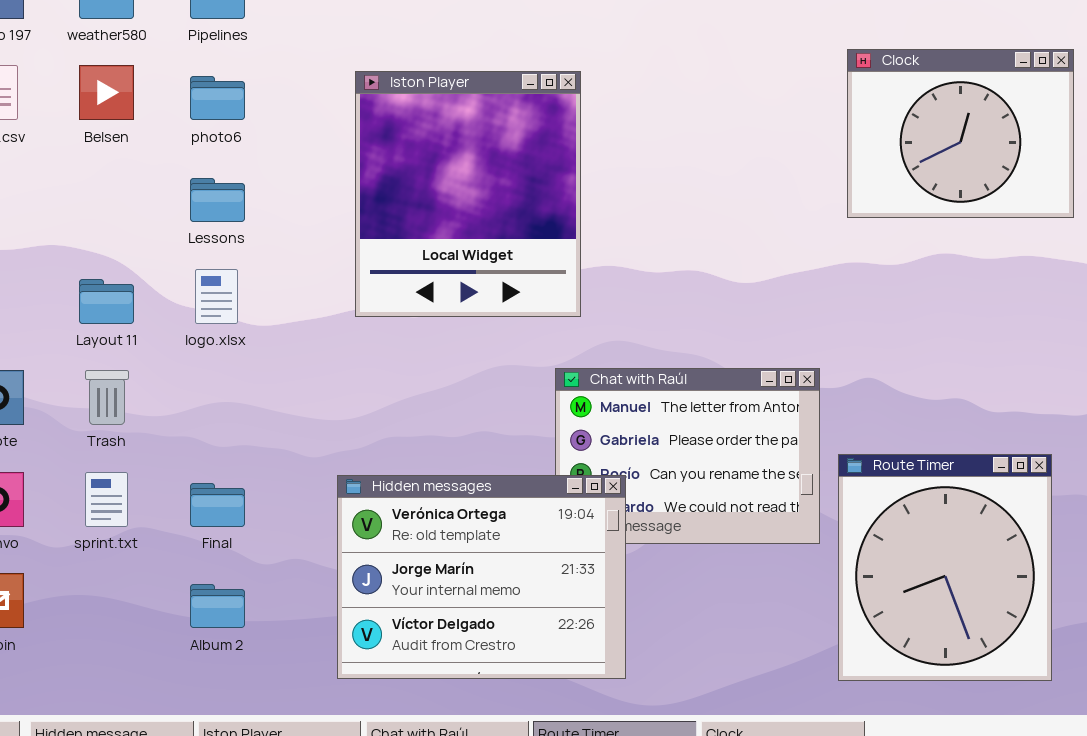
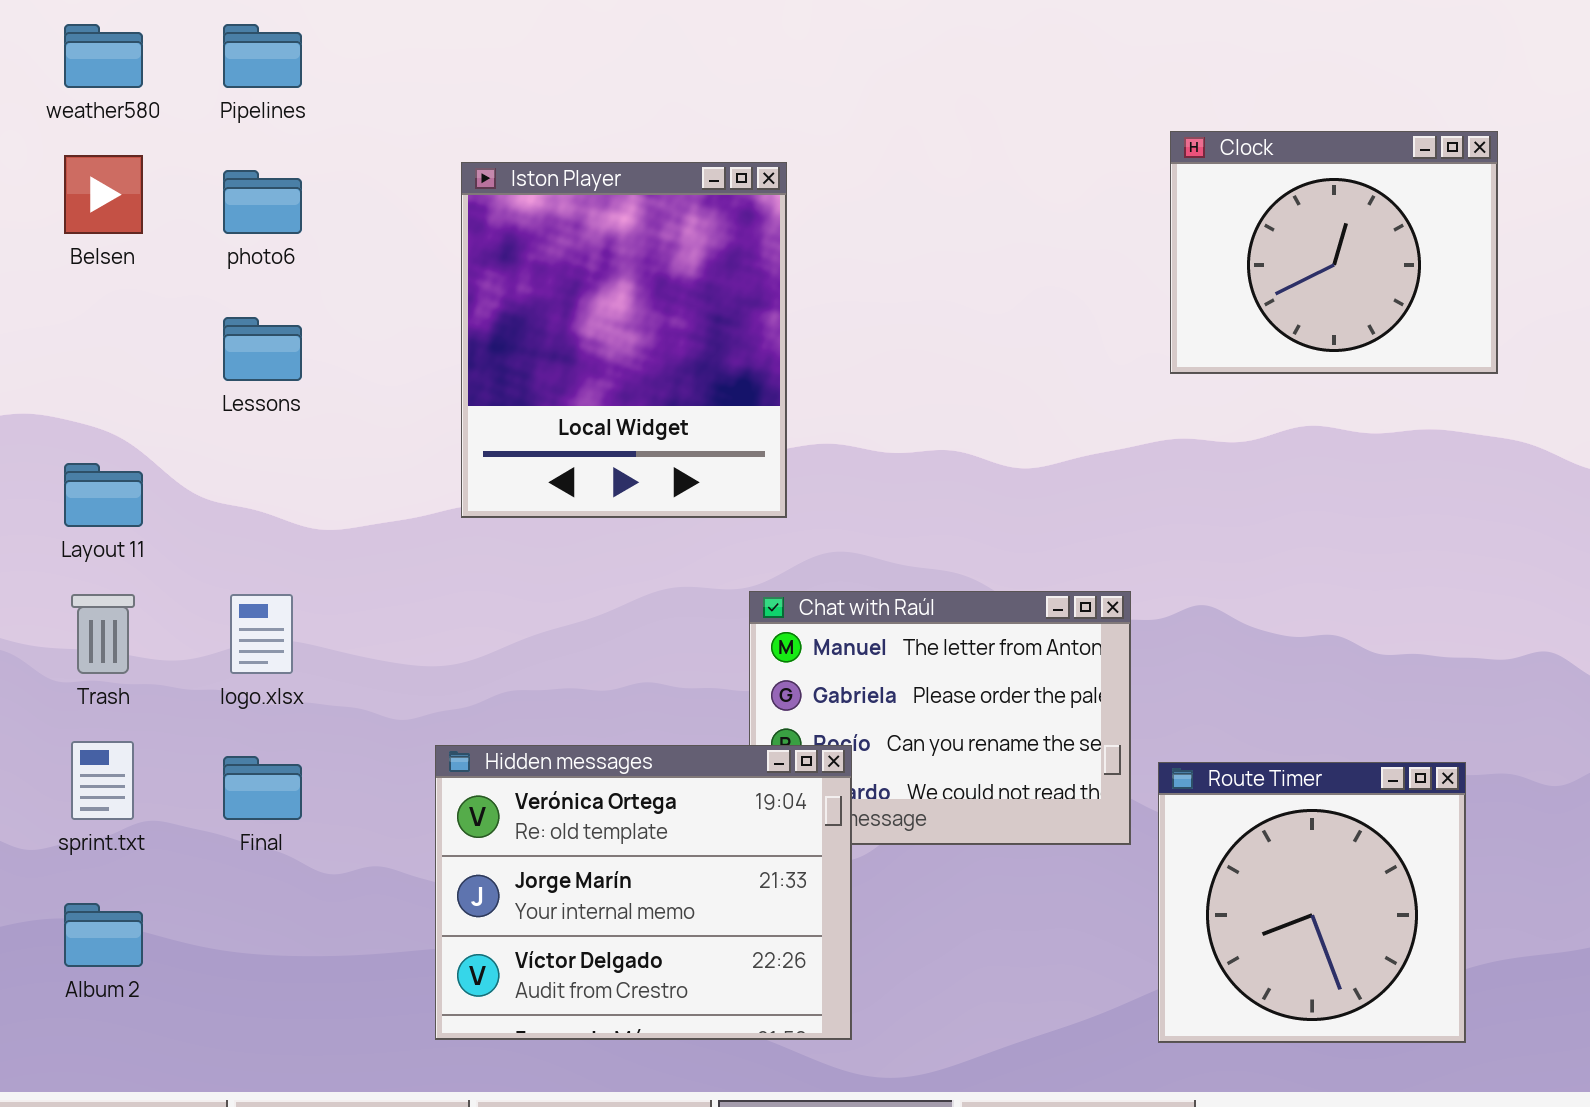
logo.xlsx: [195,269,238,324] -> [230,594,293,674], moved
Route Timer: [838,454,1052,681] -> [1158,762,1466,1043], resized
Album 2: [190,584,245,628] -> [64,903,143,967], moved

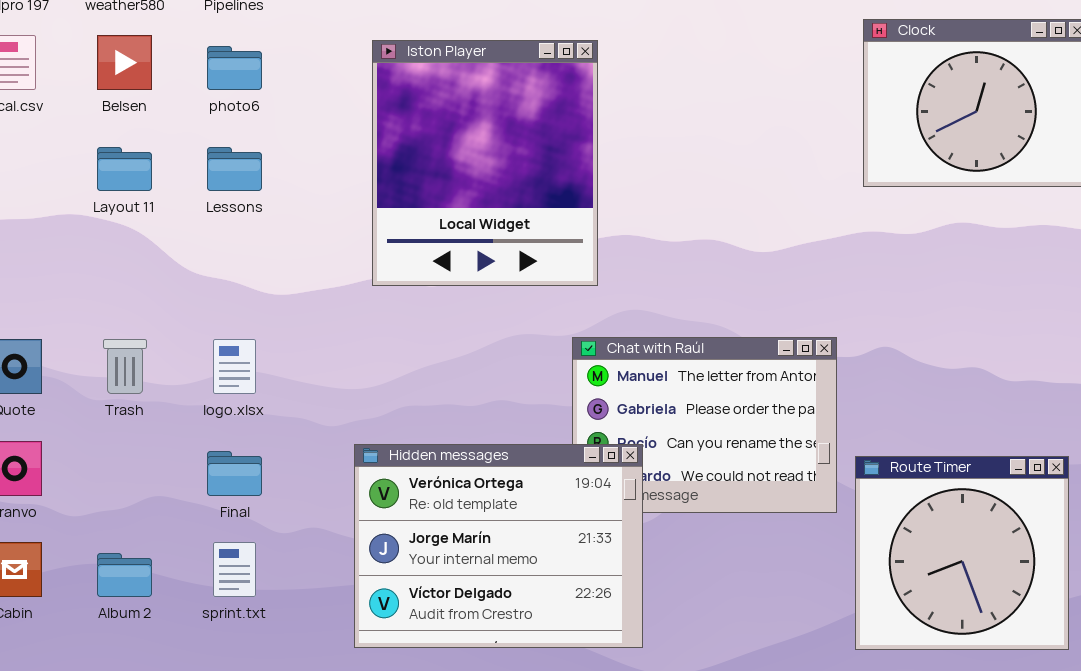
Layout 11: [64,463,143,527] -> [97,147,152,191], moved
sprint.txt: [71,741,134,820] -> [213,542,256,597], moved

